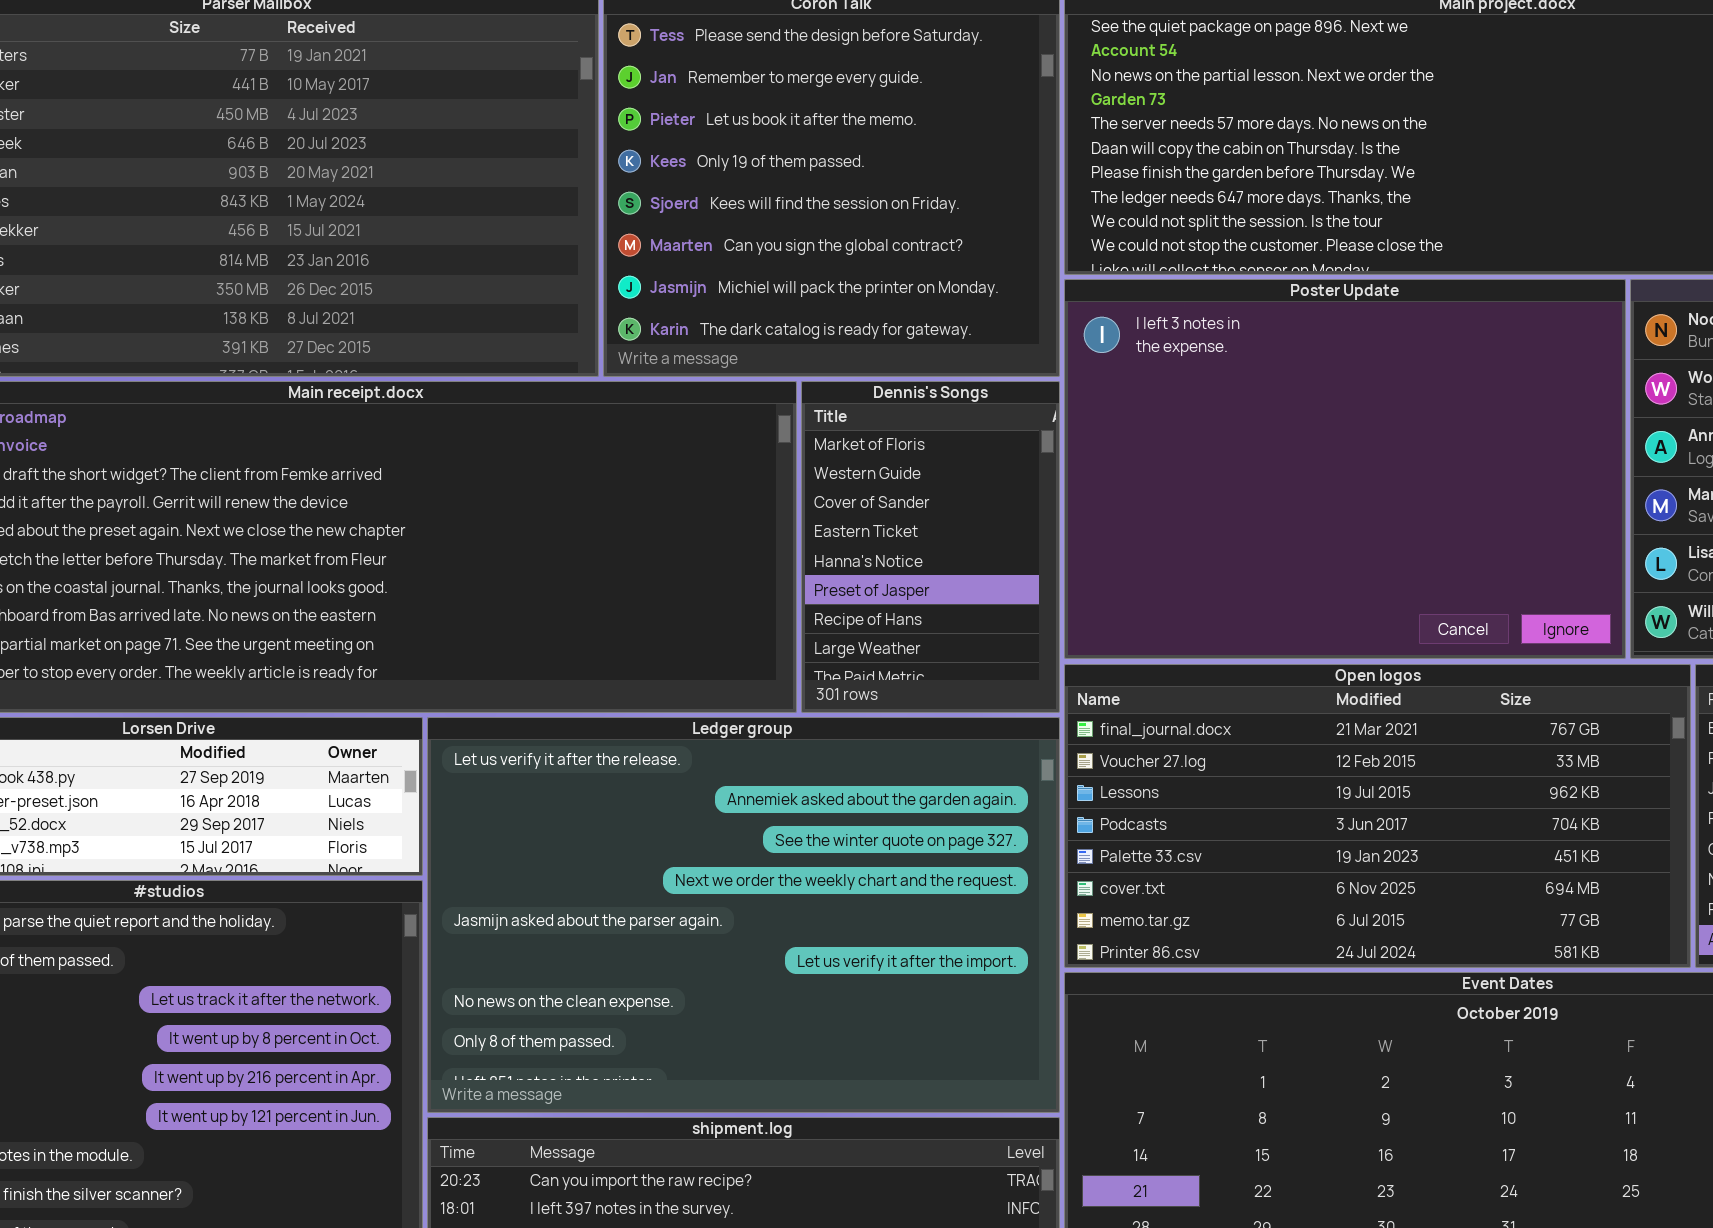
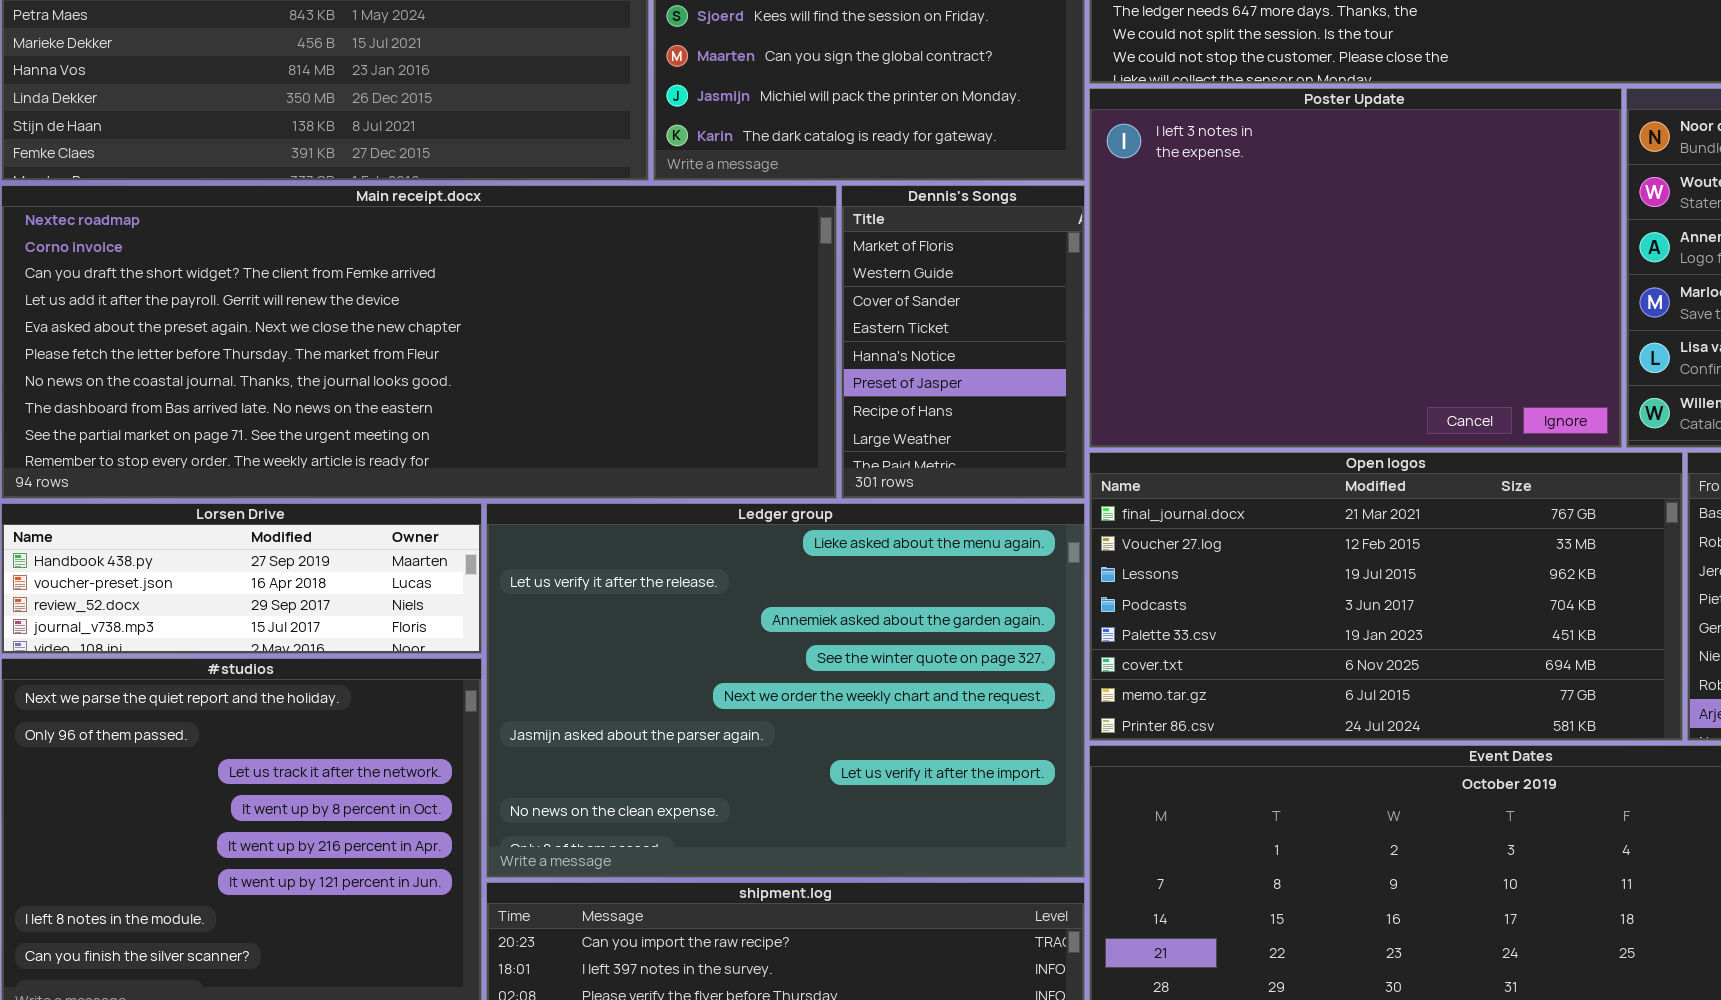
Ledger group: [427,717,1060,1113] -> [486,503,1085,878], scrolled up 1 row

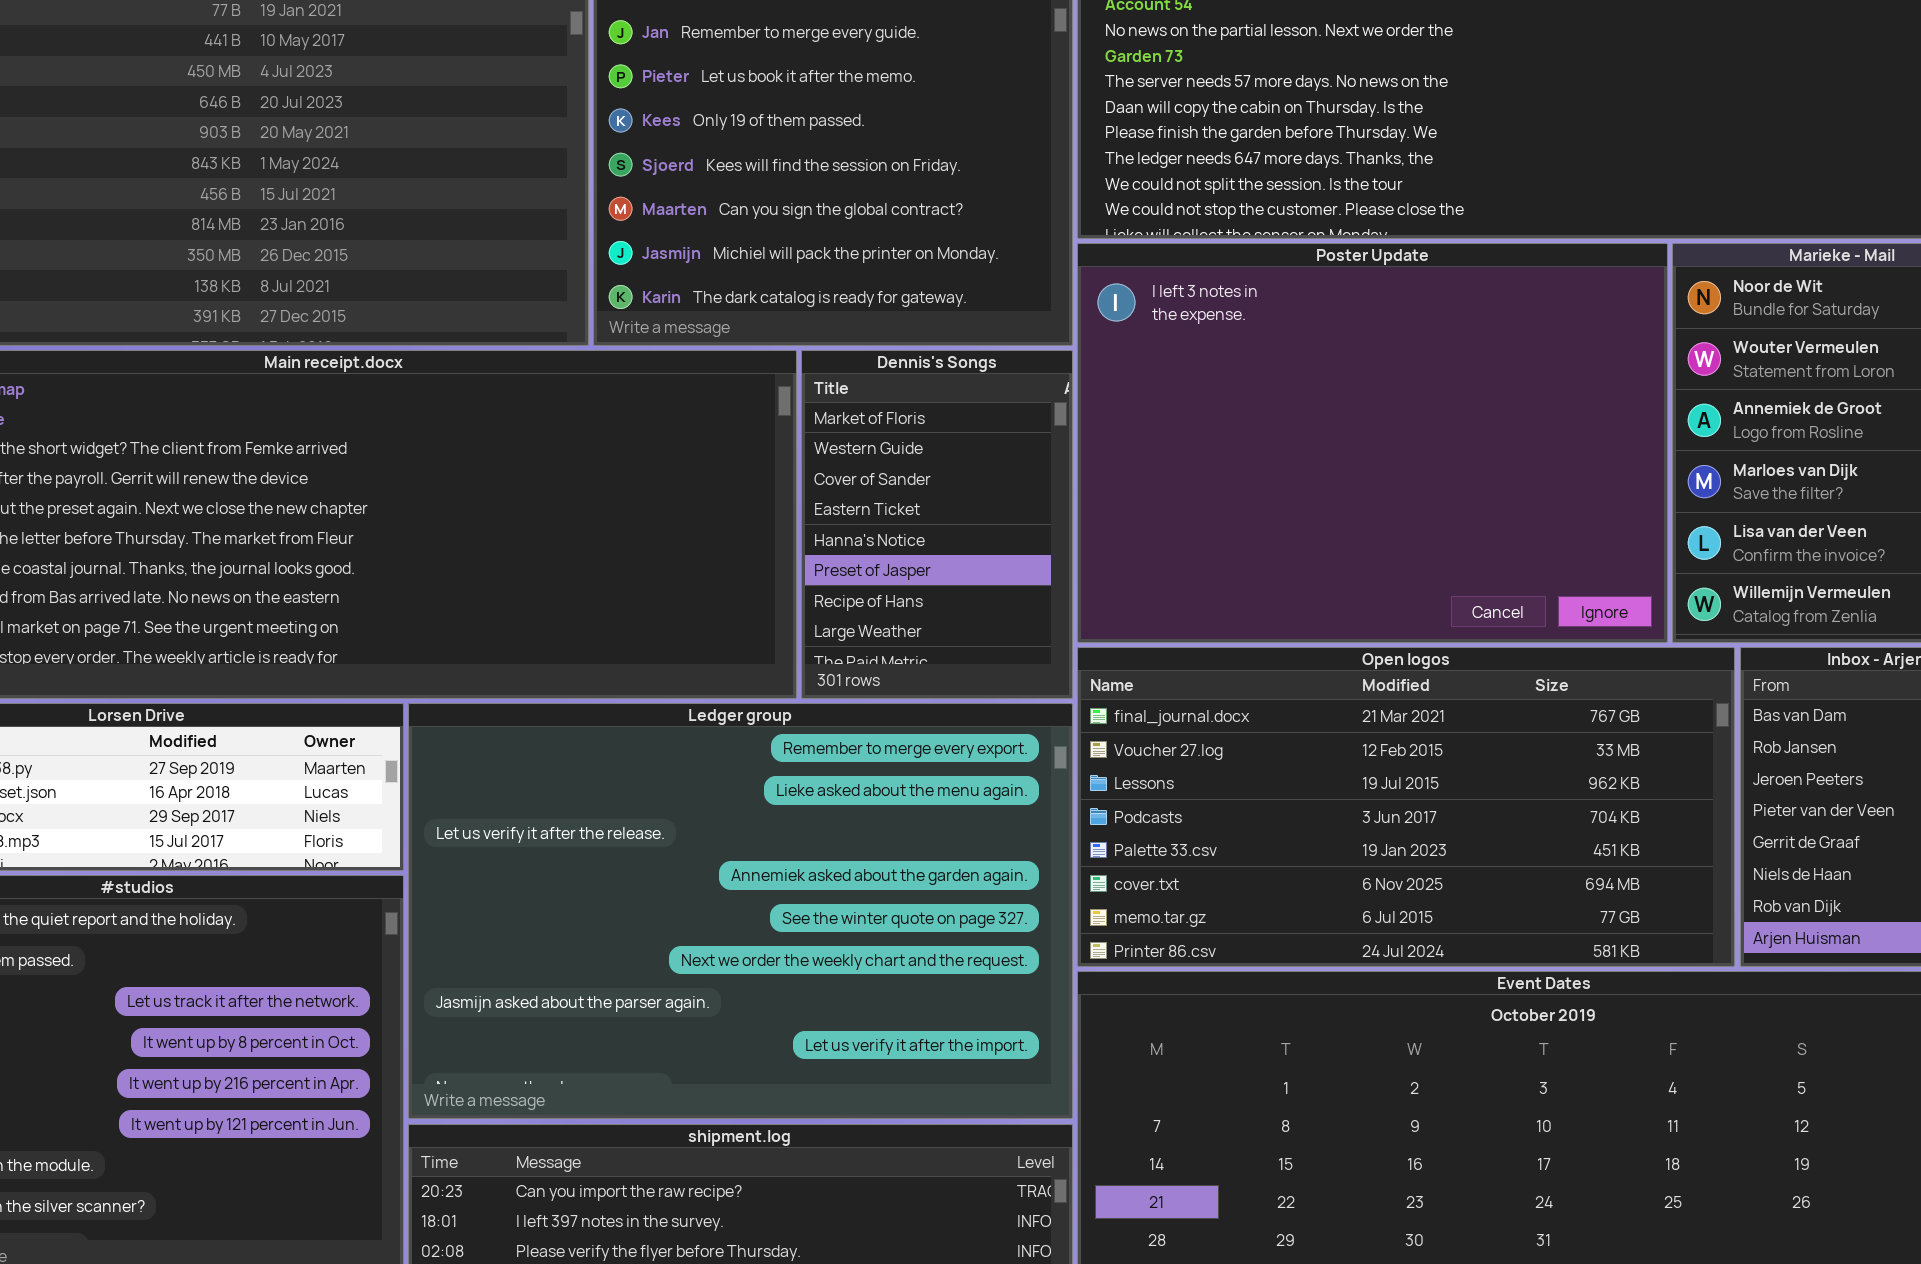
Ledger group: [486,503,1085,878] -> [408,703,1073,1119], scrolled up 1 row

